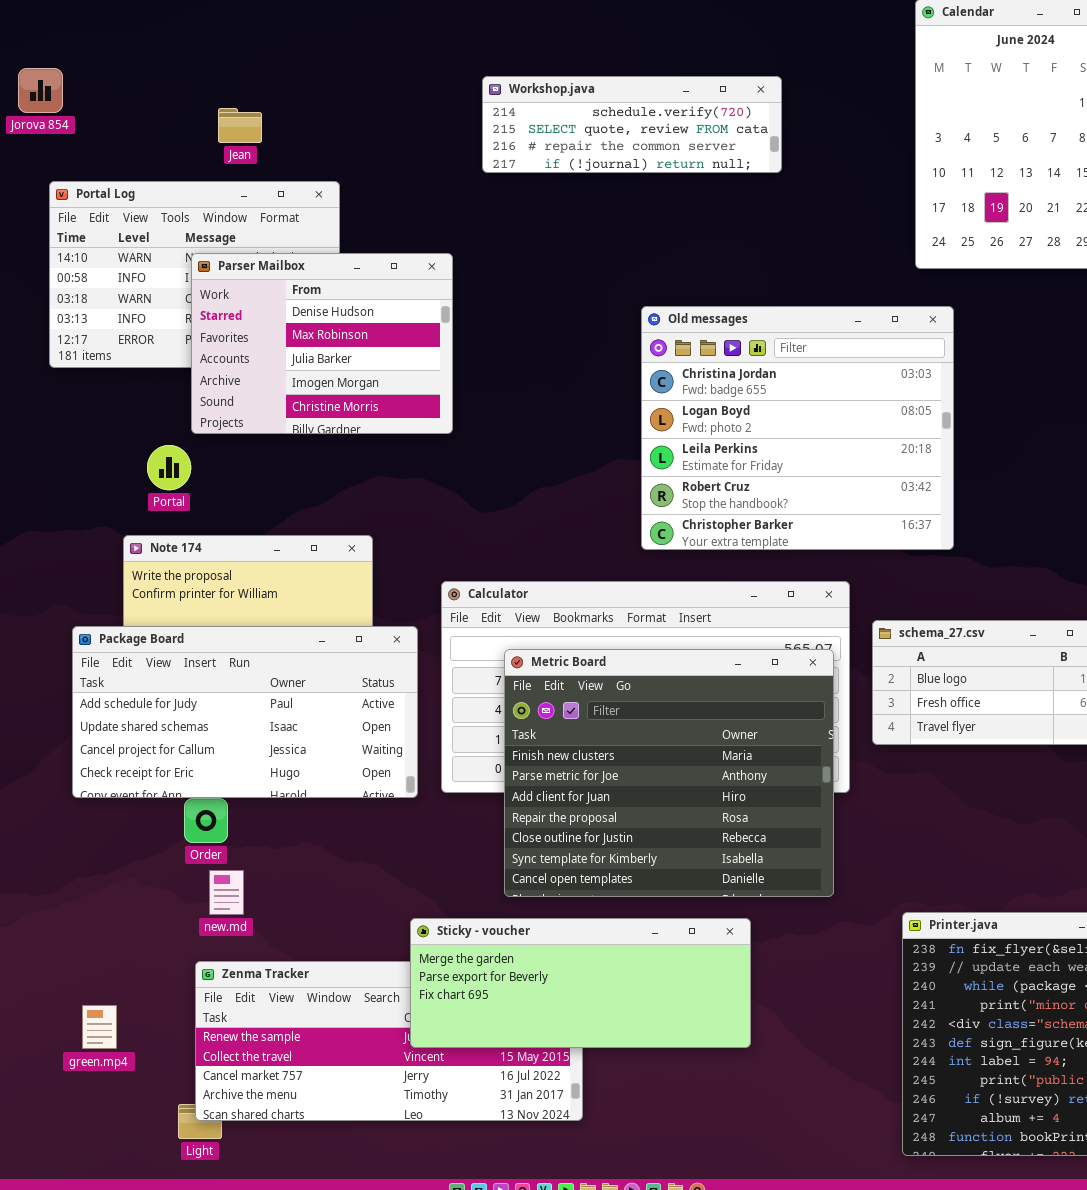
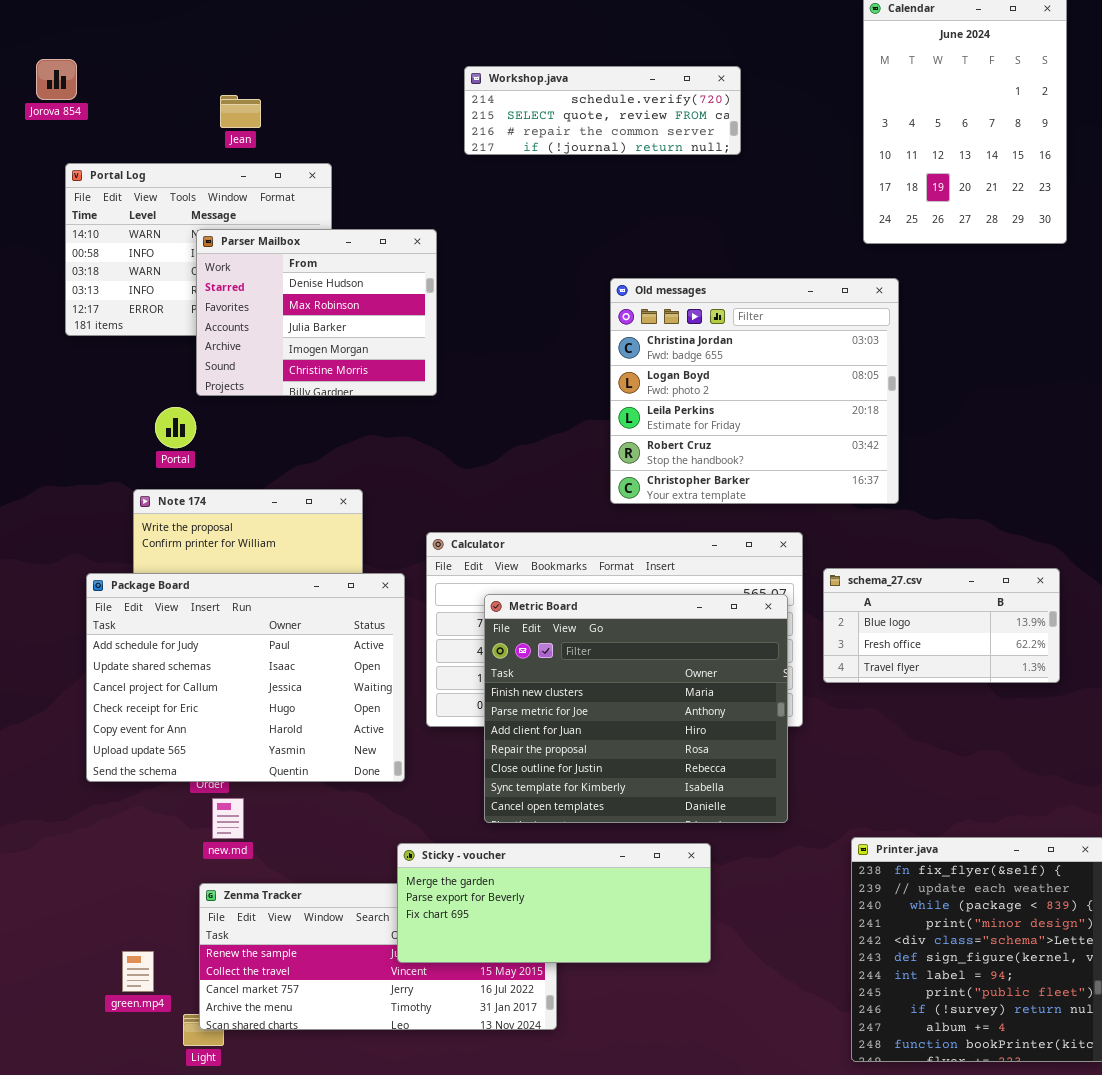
Package Board: [72,626,418,798] -> [86,573,405,782], resized
green.mp4: [82,1005,117,1049] -> [122,951,154,992], moved

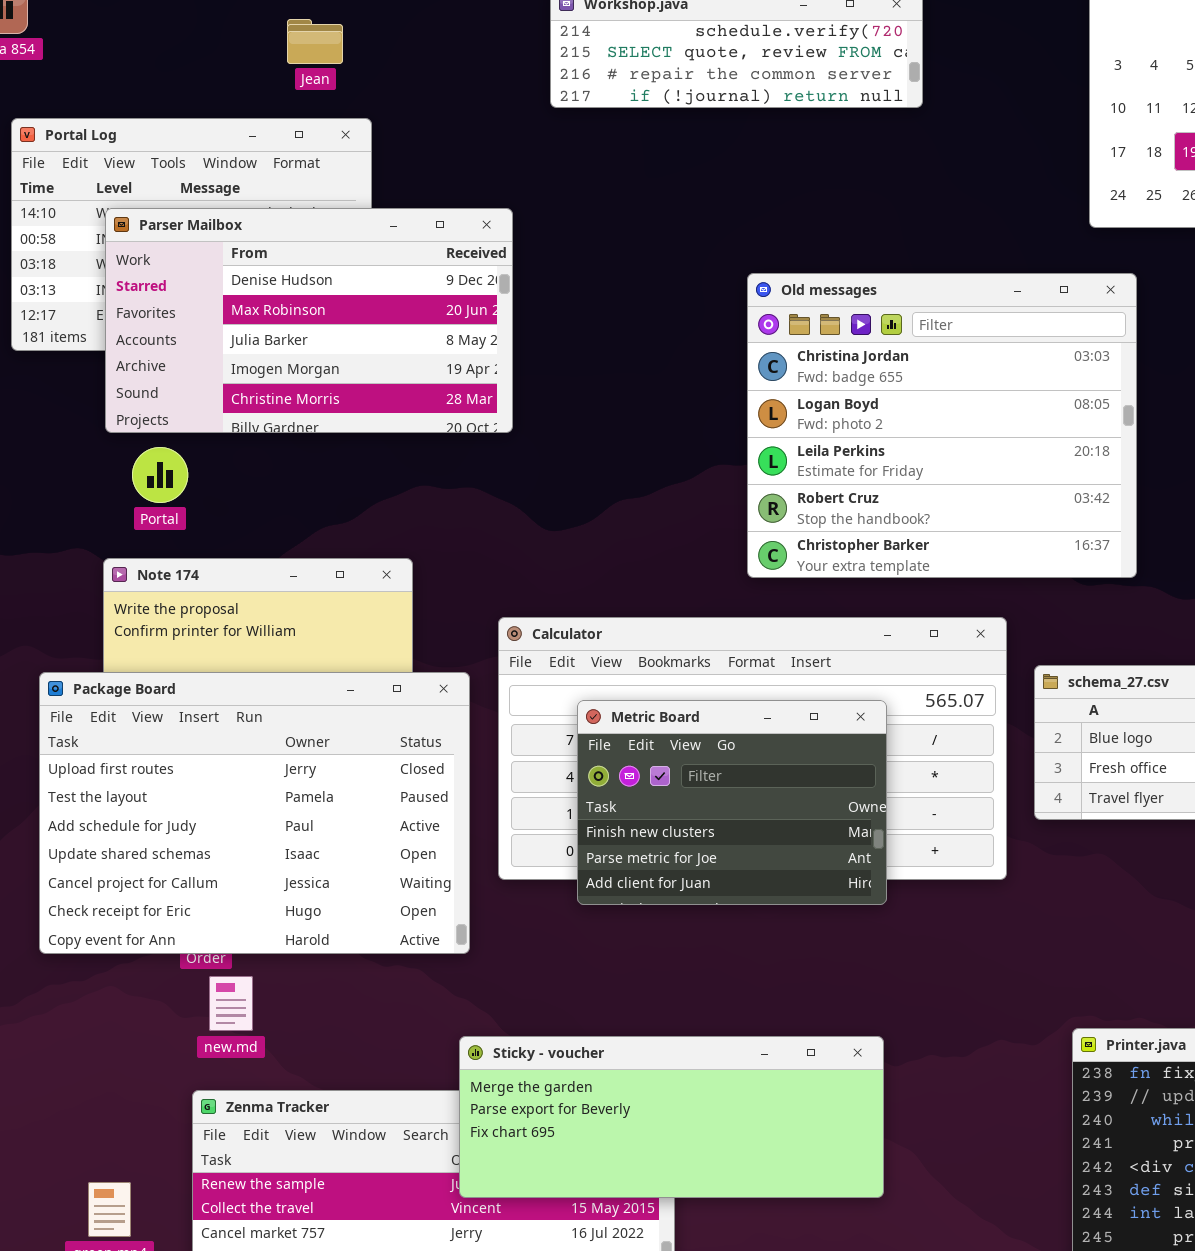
Jean: [220,95,261,128] -> [287,19,343,64], moved
Parser Mailbox: [196,229,437,396] -> [105,208,513,433], resized
Package Board: [86,573,405,782] -> [39,672,470,954], scrolled up 2 rows
Metric Board: [484,594,788,823] -> [577,700,887,905], resized

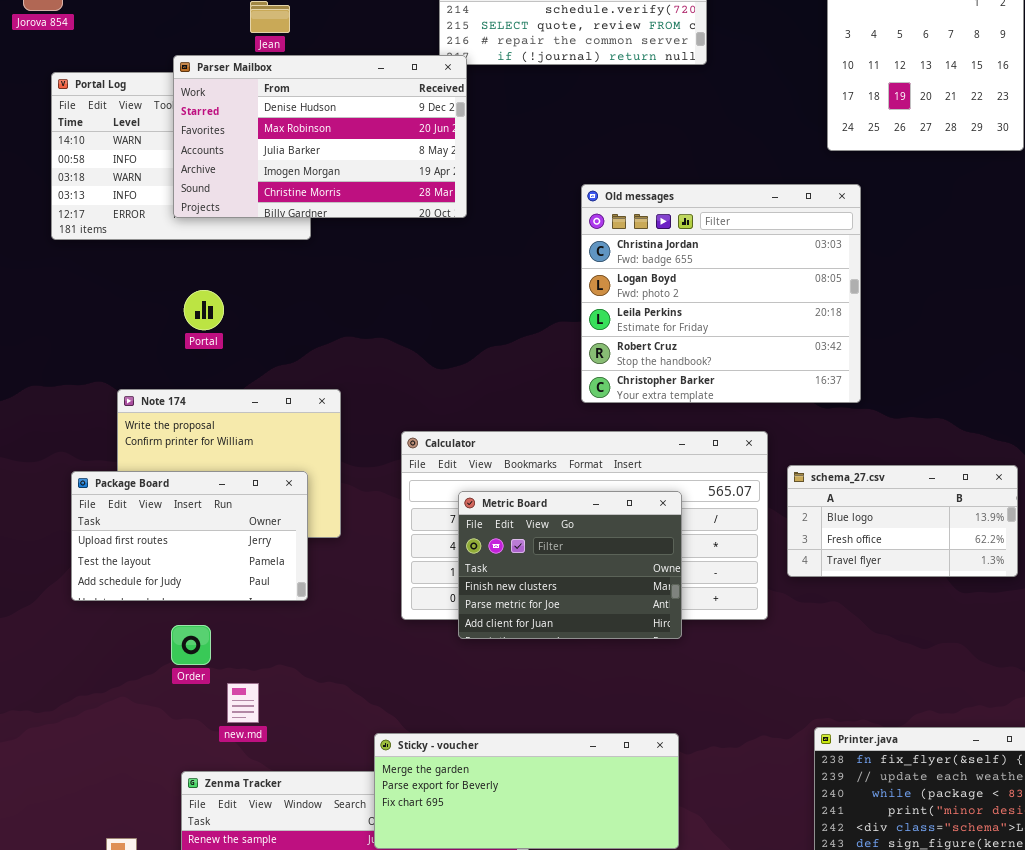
Parser Mailbox: [105,208,513,433] -> [173,55,467,218], moved
Portal: [132,447,188,503] -> [184,290,224,330], moved
Package Board: [39,672,470,954] -> [71,471,308,601], resized
new.md: [209,976,253,1031] -> [227,683,259,723], moved

